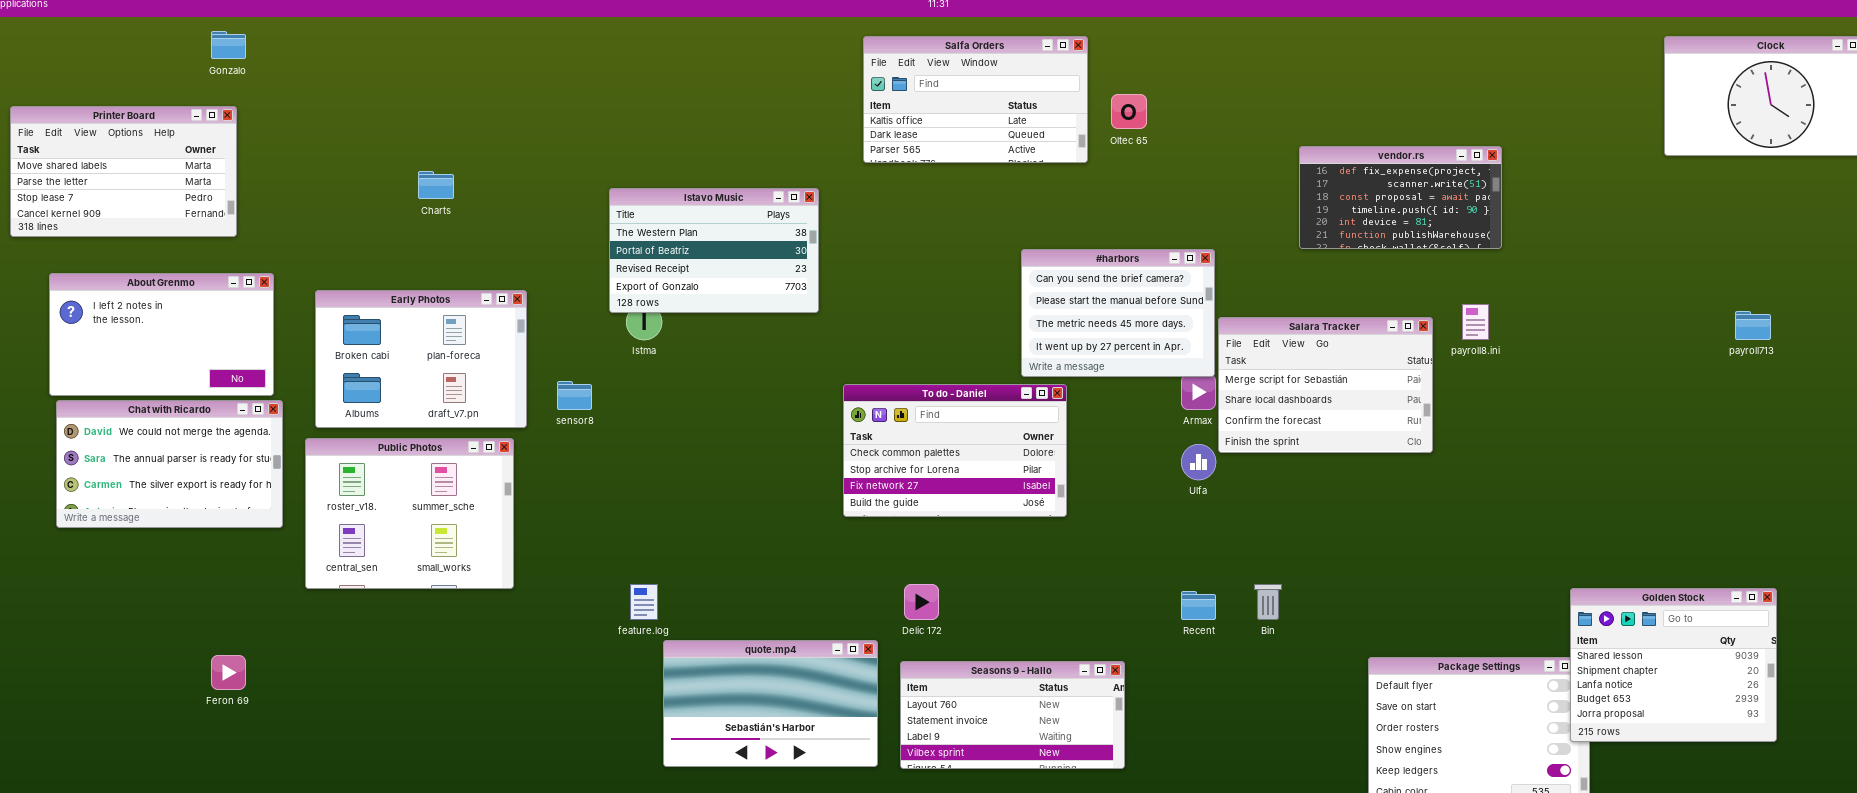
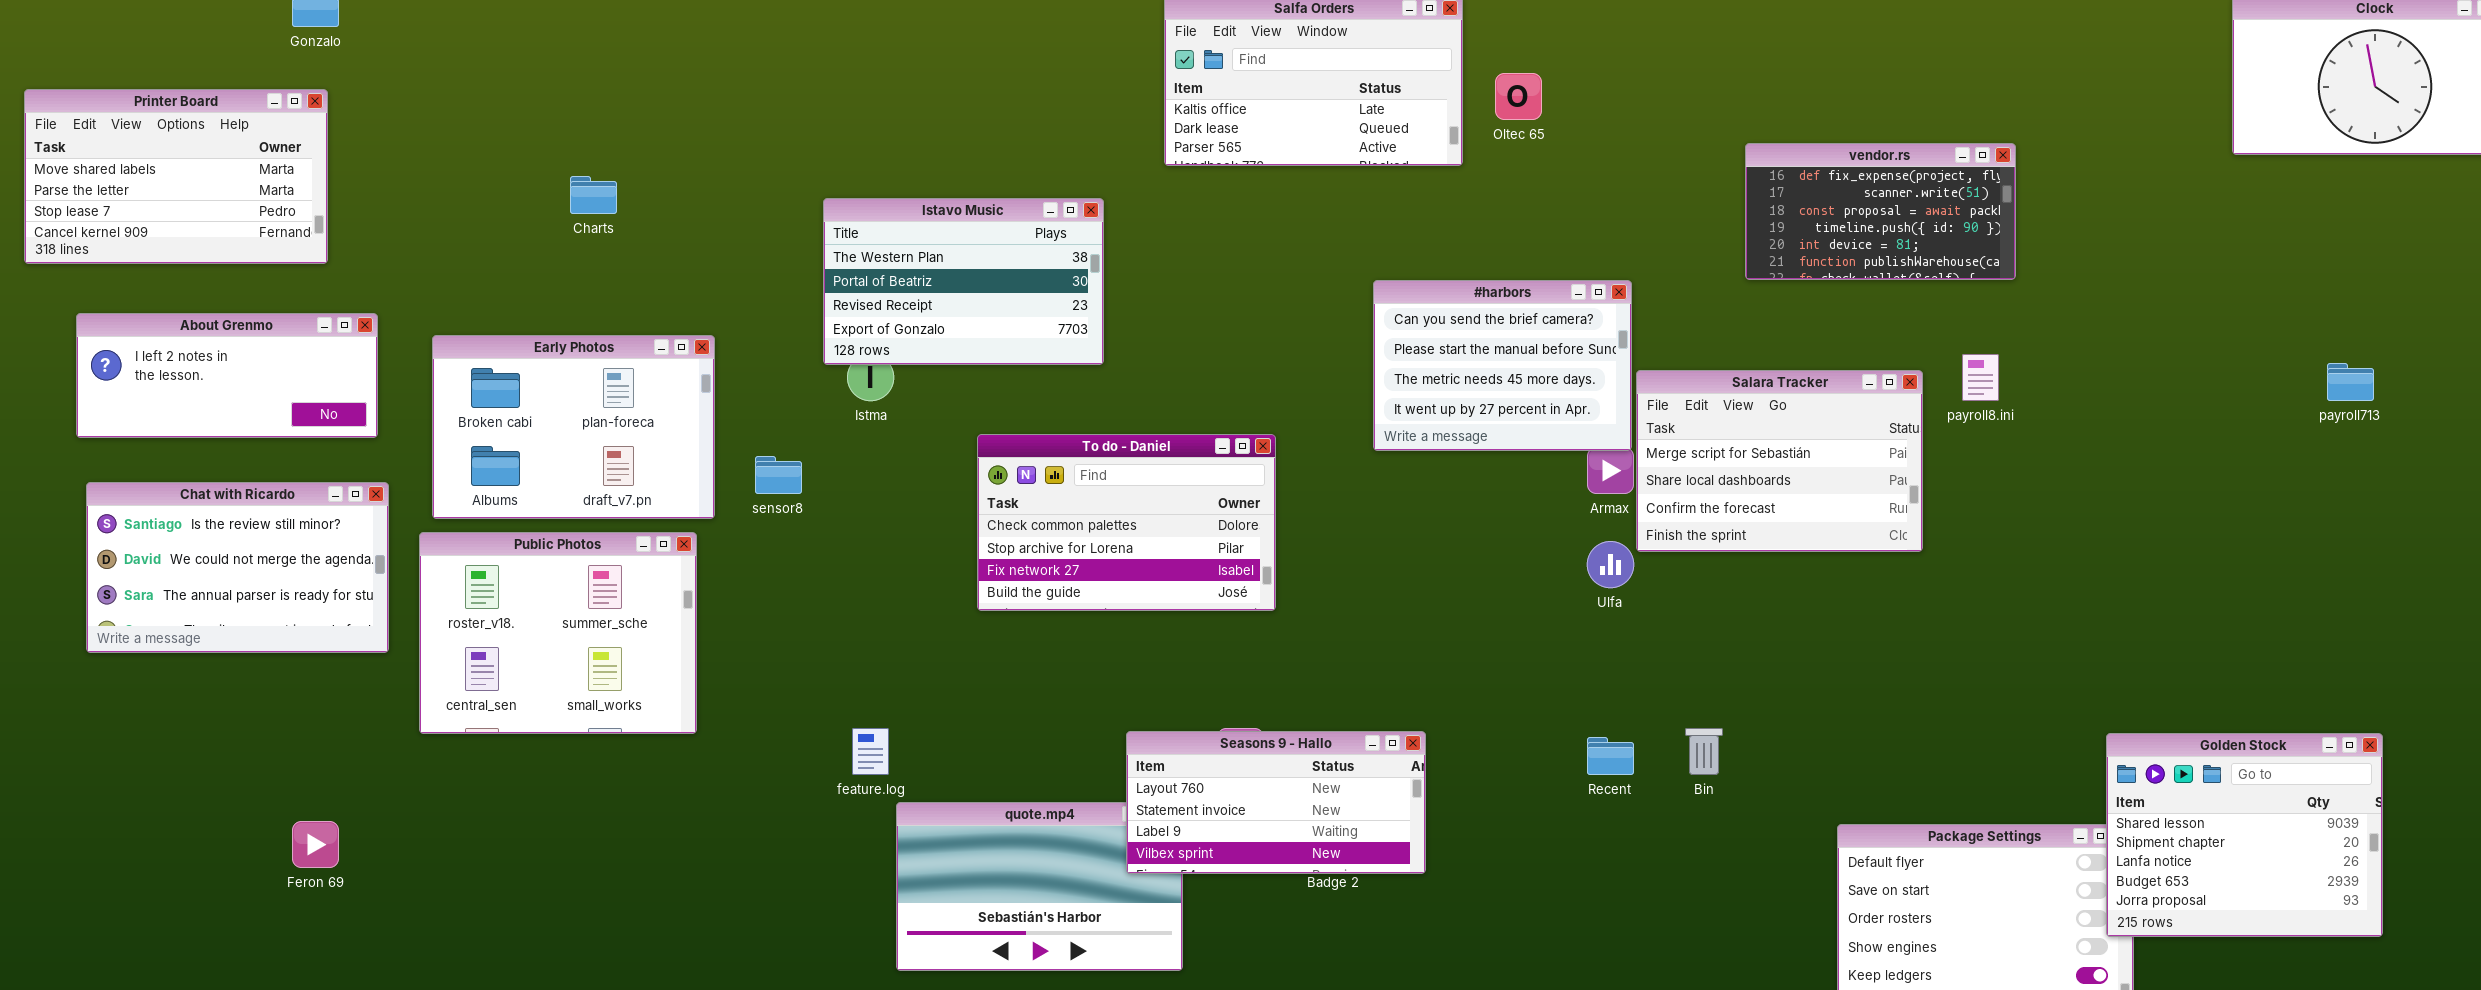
About Grenmo: [49,273,274,396] -> [76,313,378,438], resized
To do - Daniel: [843,384,1067,517] -> [977,434,1276,611], moved
Chat with Ricardo: [56,400,283,528] -> [86,482,389,653], scrolled up 1 row
Seasons 9 - Hallo: [900,661,1125,769] -> [1126,731,1426,874], moved

